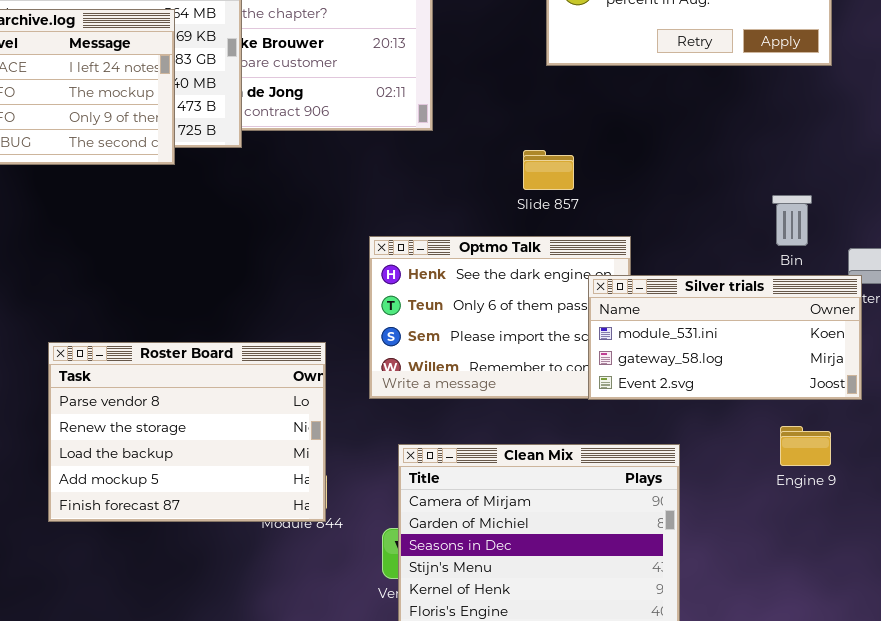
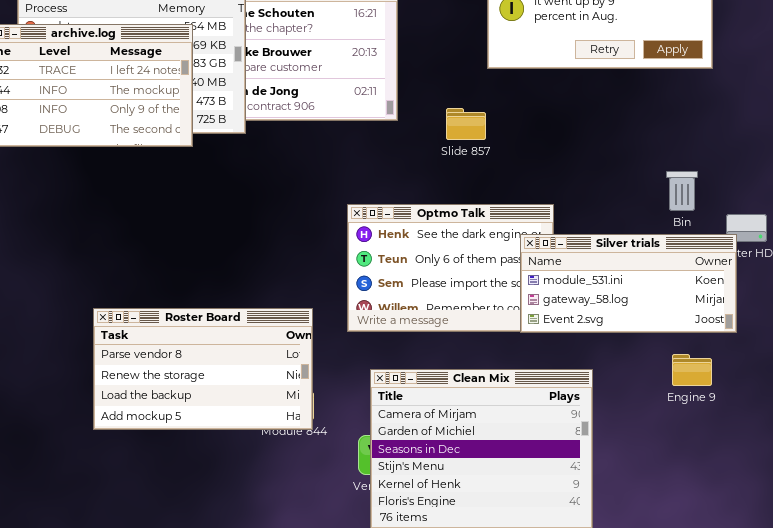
Slide 857: [523,150,574,190] -> [446,108,486,140], moved
Roster Board: [48,342,326,522] -> [93,308,313,430], resized

